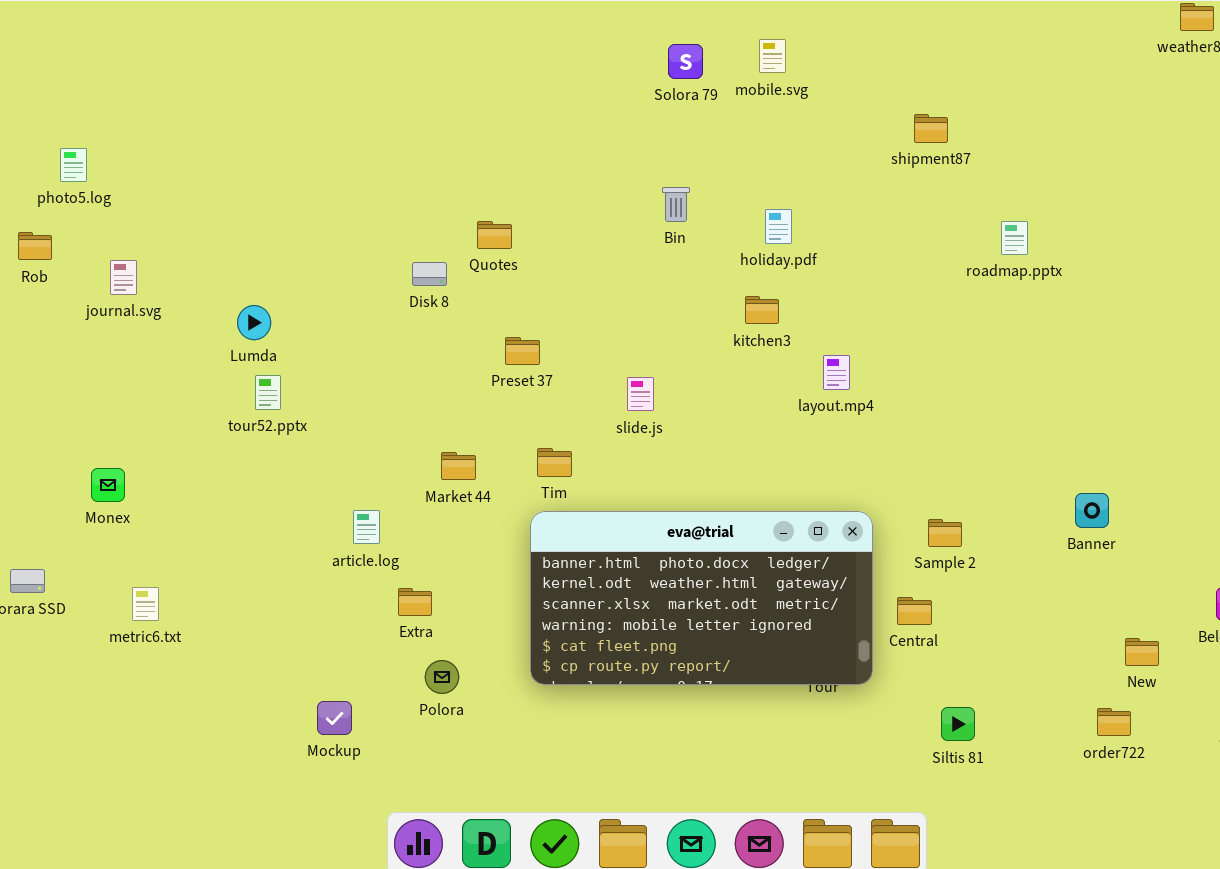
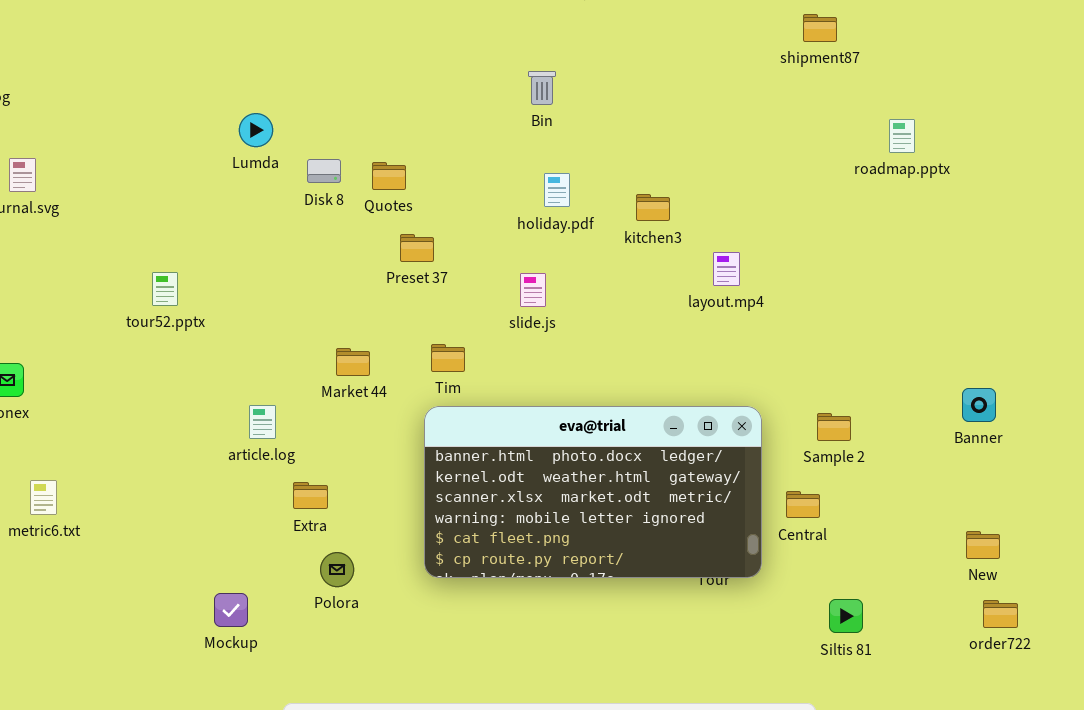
Bin: [662,187,690,222] -> [528,71,556,105], moved
holiday.pdf: [765,209,792,244] -> [544,173,570,207], moved
Quotes: [477,221,512,249] -> [372,162,406,190], moved
Lumda: [237,305,271,340] -> [239,113,273,147], moved
New: [1125,638,1159,666] -> [966,531,1000,559], moved

